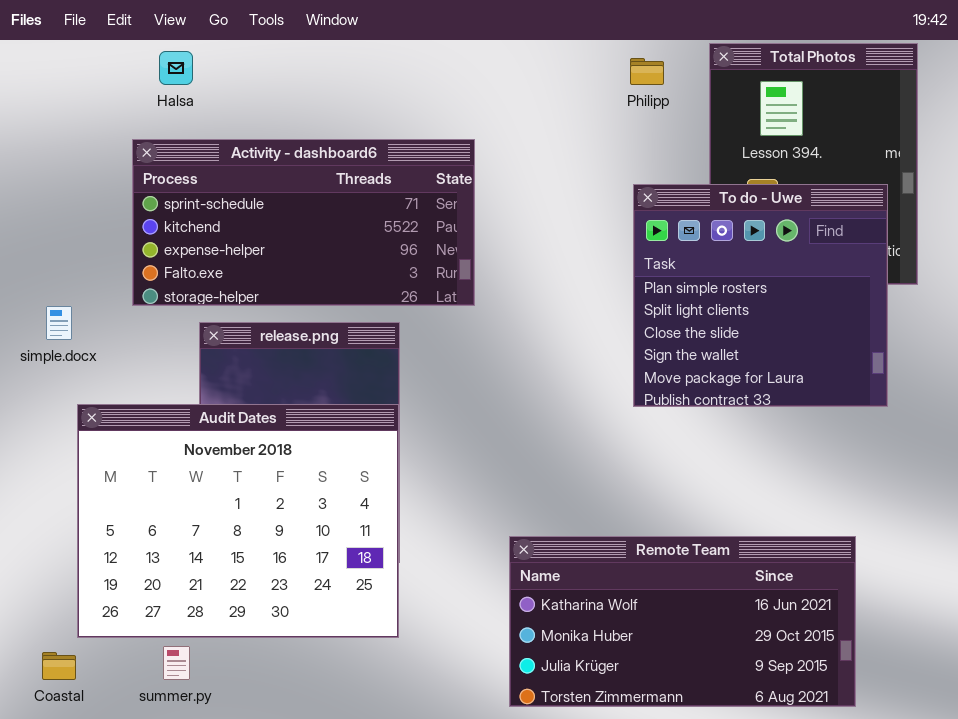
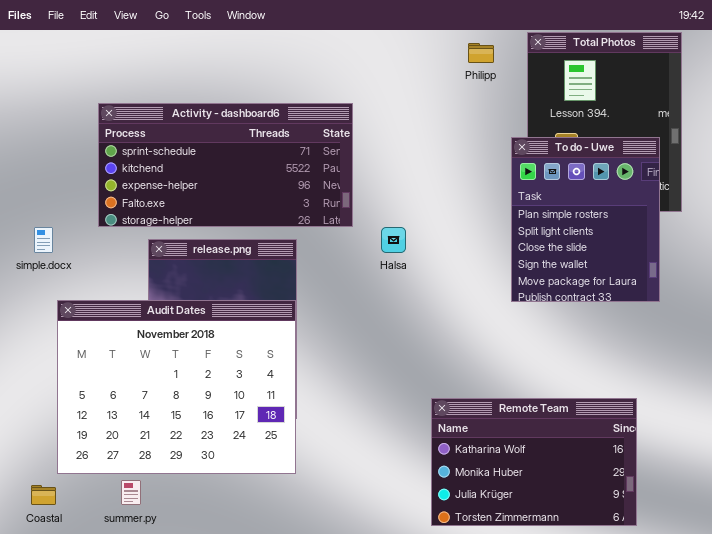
Halsa: [159,51,193,85] -> [381,227,406,253], moved
To do - Uwe: [633,184,888,407] -> [511,137,660,302], resized
Remote Team: [509,536,856,707] -> [431,398,637,526], resized

